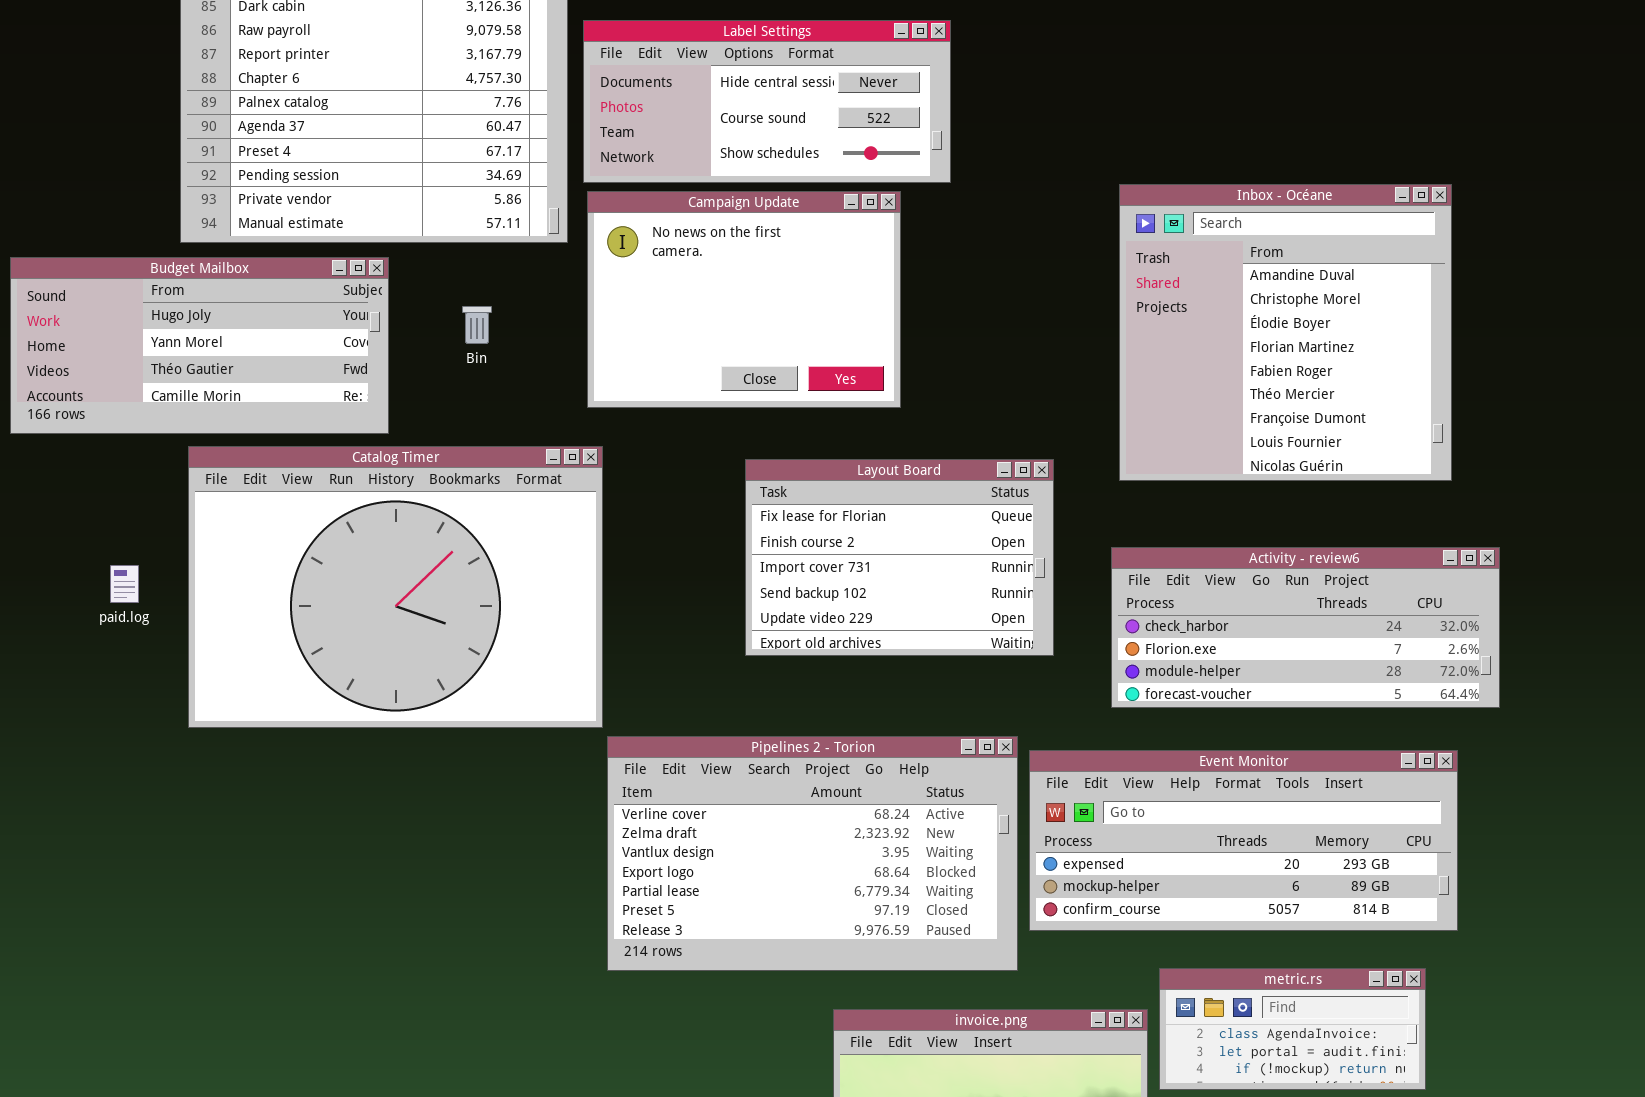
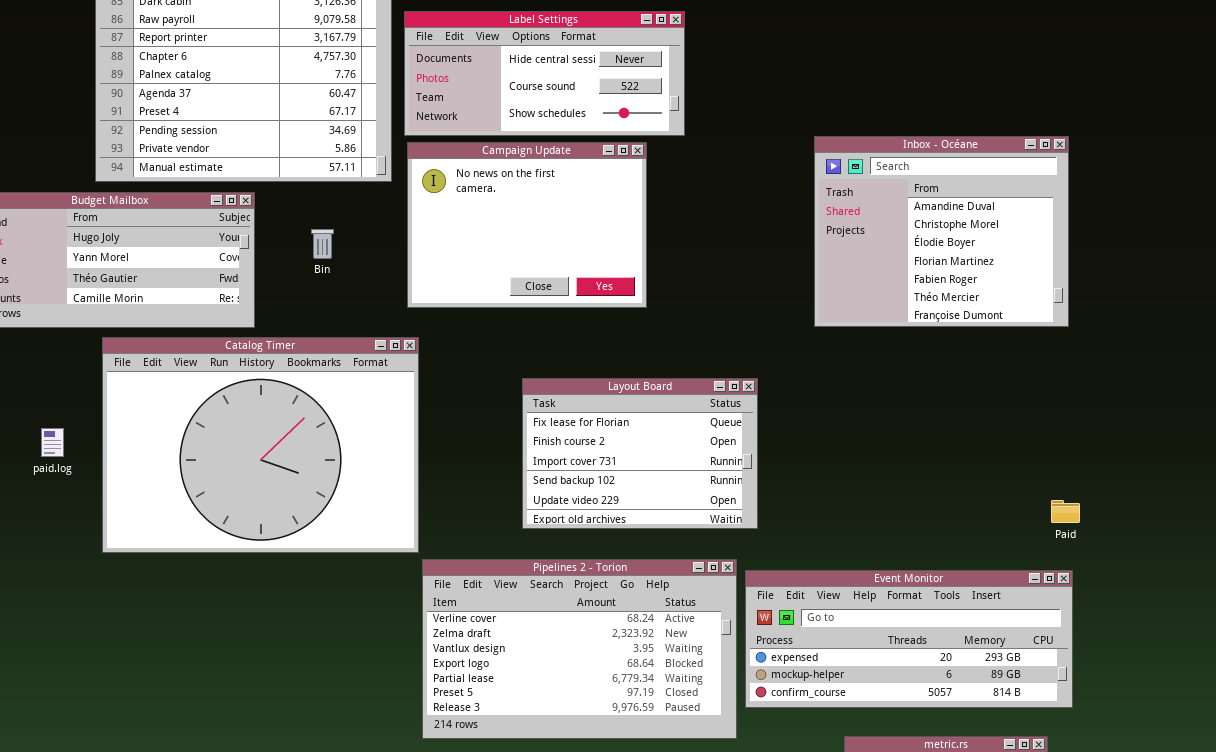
Inbox - Océane: [1119,184,1452,481] -> [814,136,1069,327], resized
Layout Board: [745,459,1054,656] -> [522,378,758,529], moved
Activity - review6: [1111,547,1500,708] -> none, closed

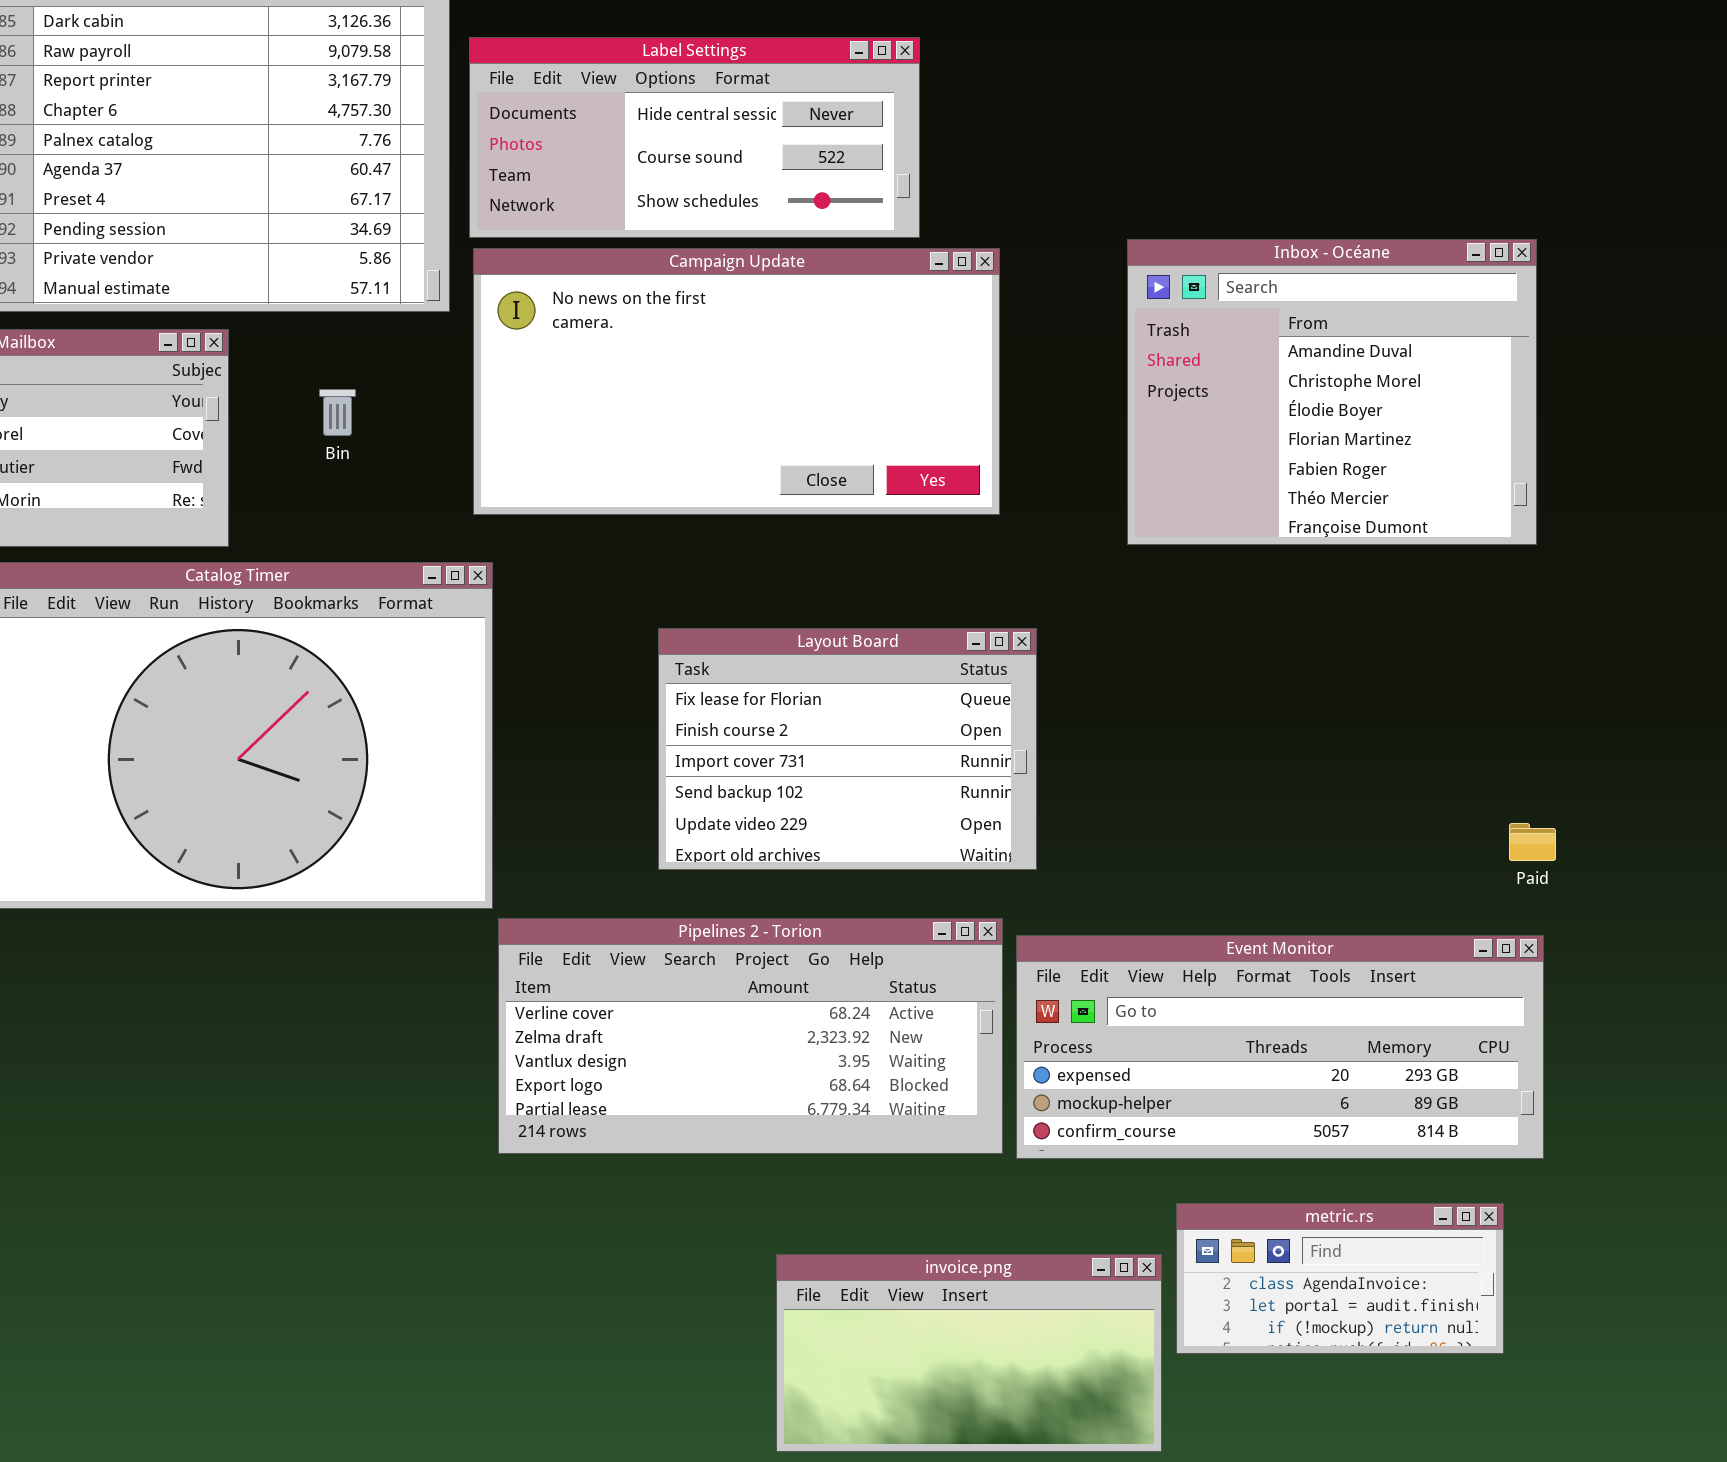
Campaign Update: [407,142,647,308] -> [473,248,1000,515], resized
Pipelines 2 - Torion: [422,559,737,739] -> [498,918,1003,1154], resized

